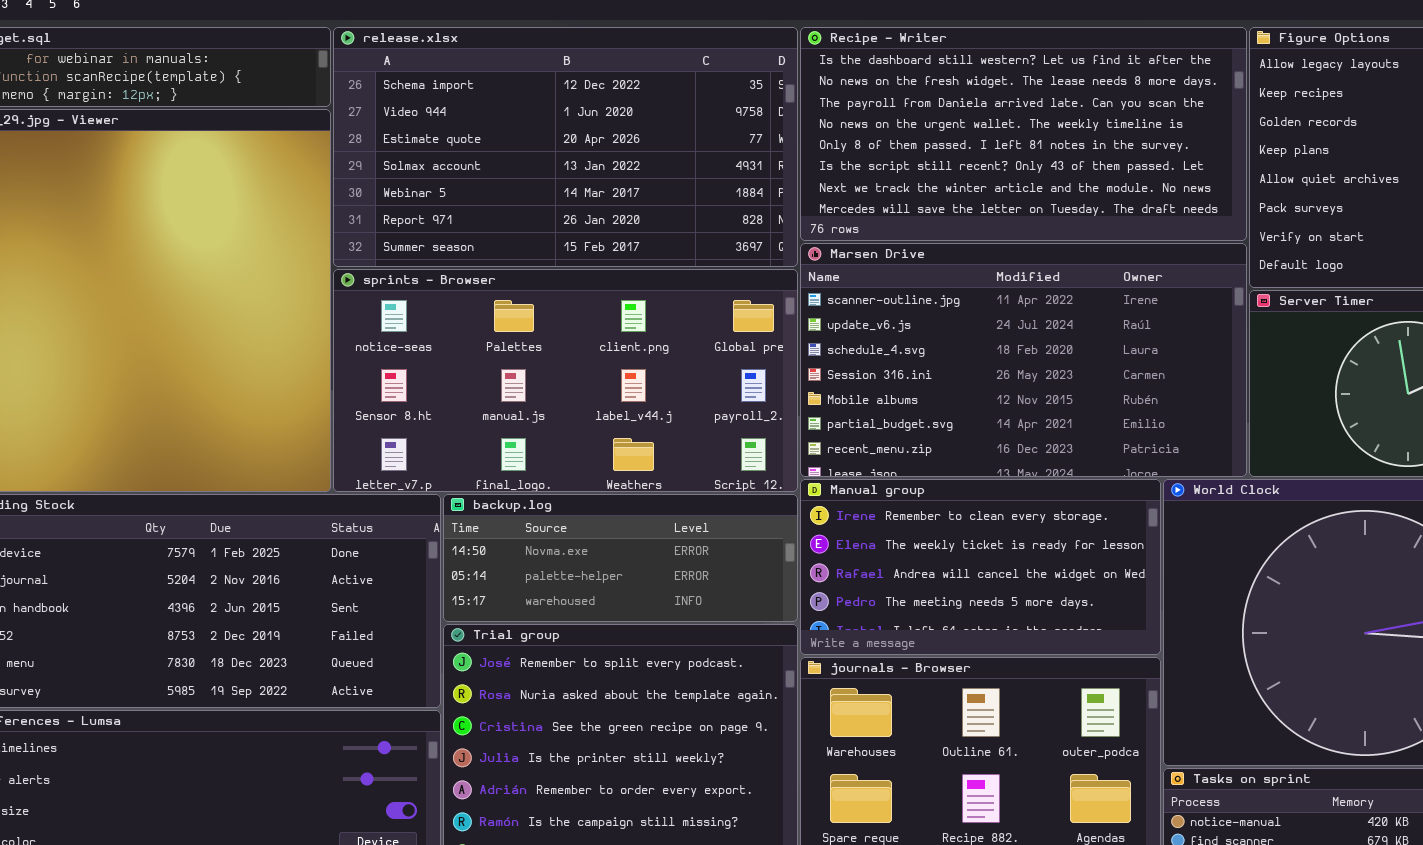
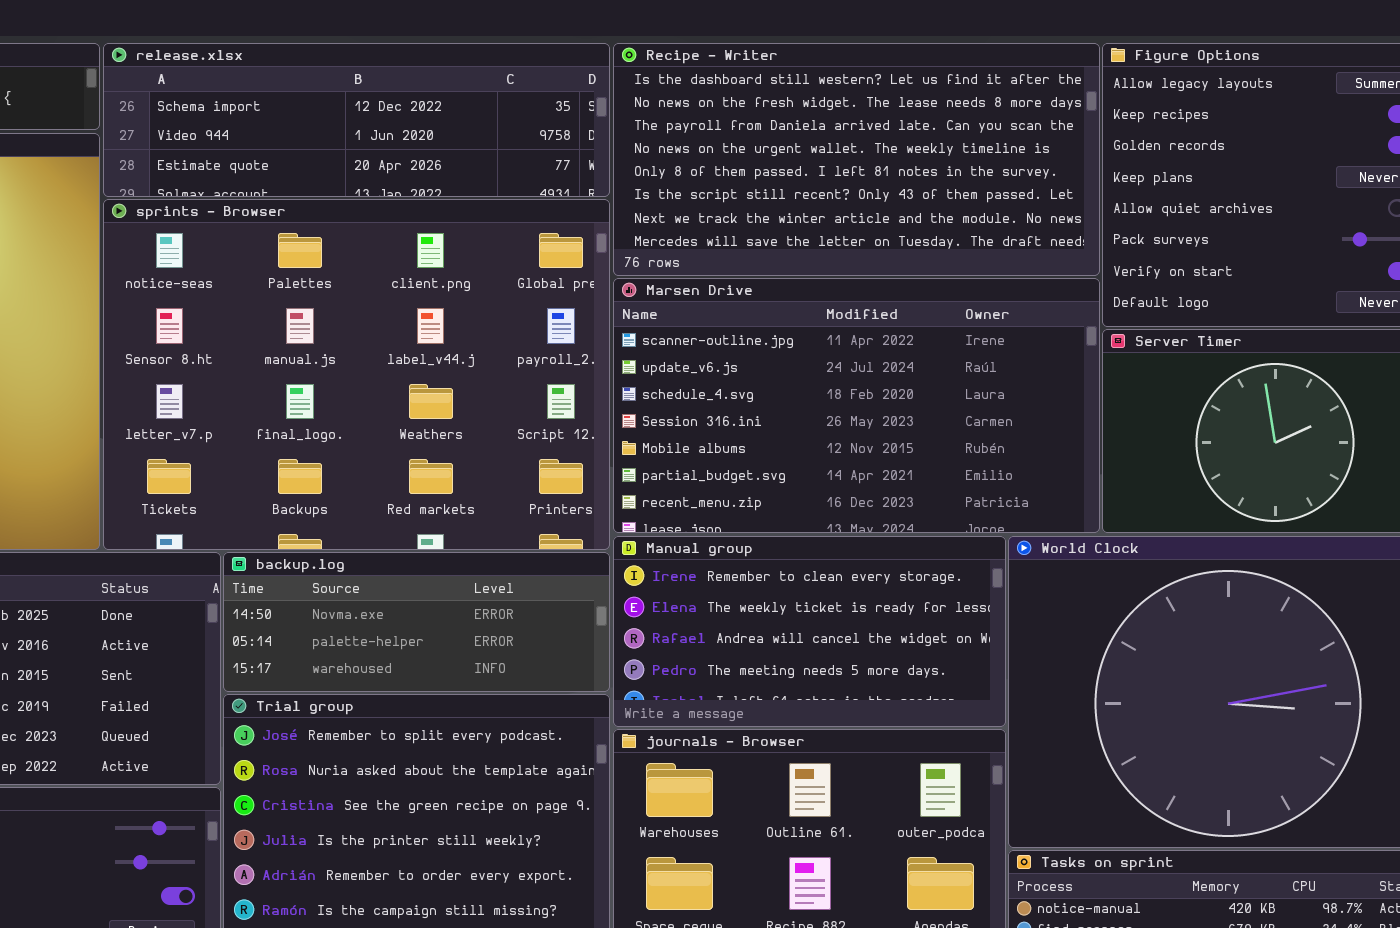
release.xlsx: [333,27,798,267] -> [103,43,610,197], resized
sprints - Browser: [333,269,798,492] -> [103,199,610,550], resized

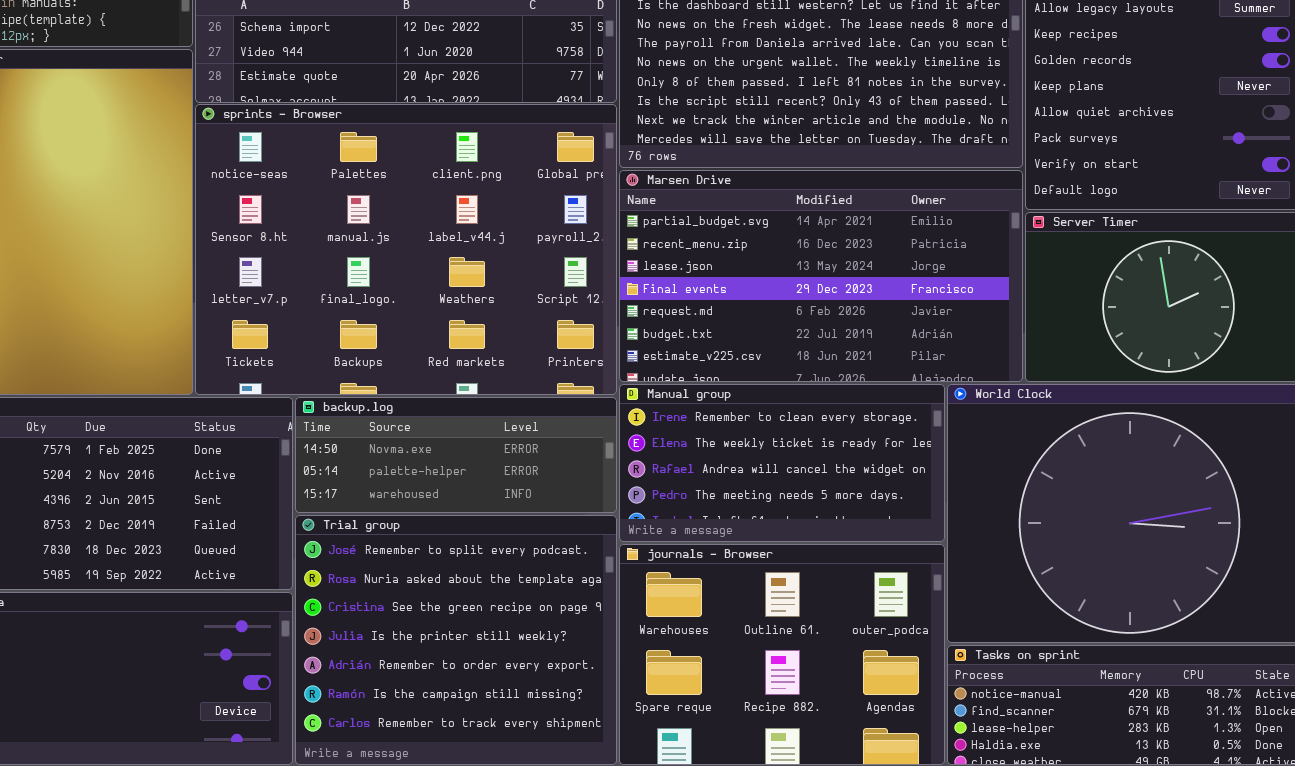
Marsen Drive: [613,278,1100,533] -> [619,170,1023,382], scrolled down 5 rows

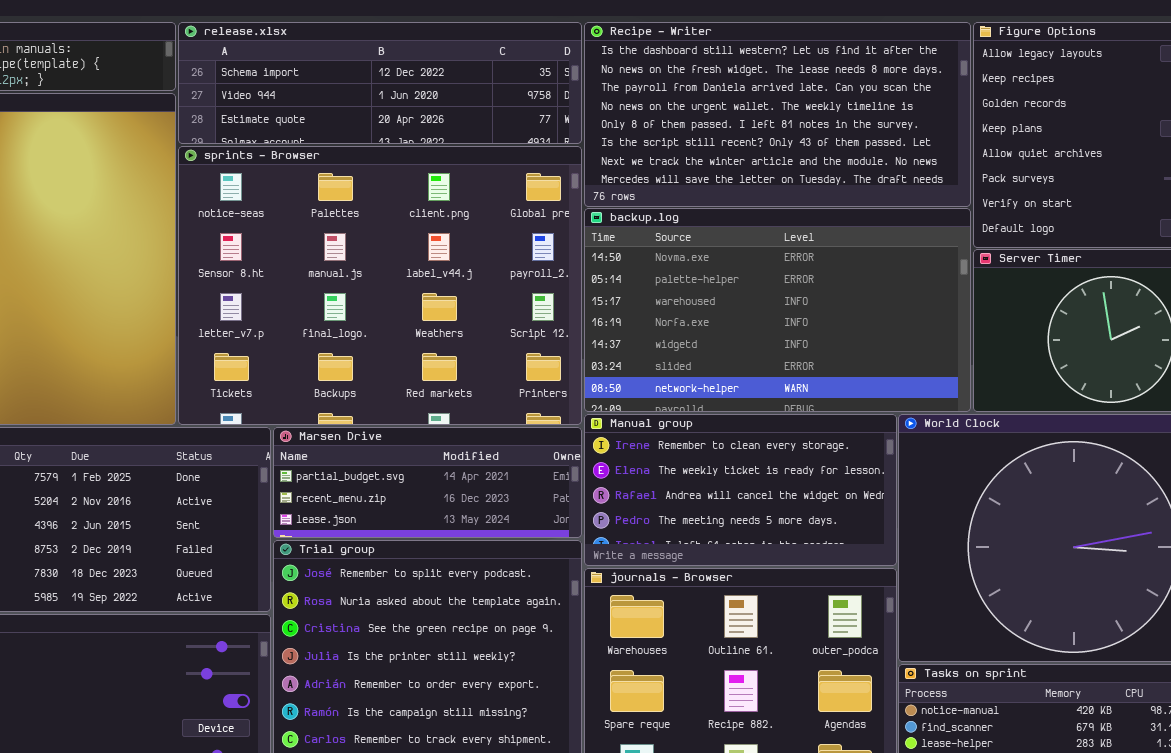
Marsen Drive: [619,170,1023,382] -> [273,427,582,538], moved, resized
backup.log: [295,397,617,513] -> [584,208,971,412], moved, resized

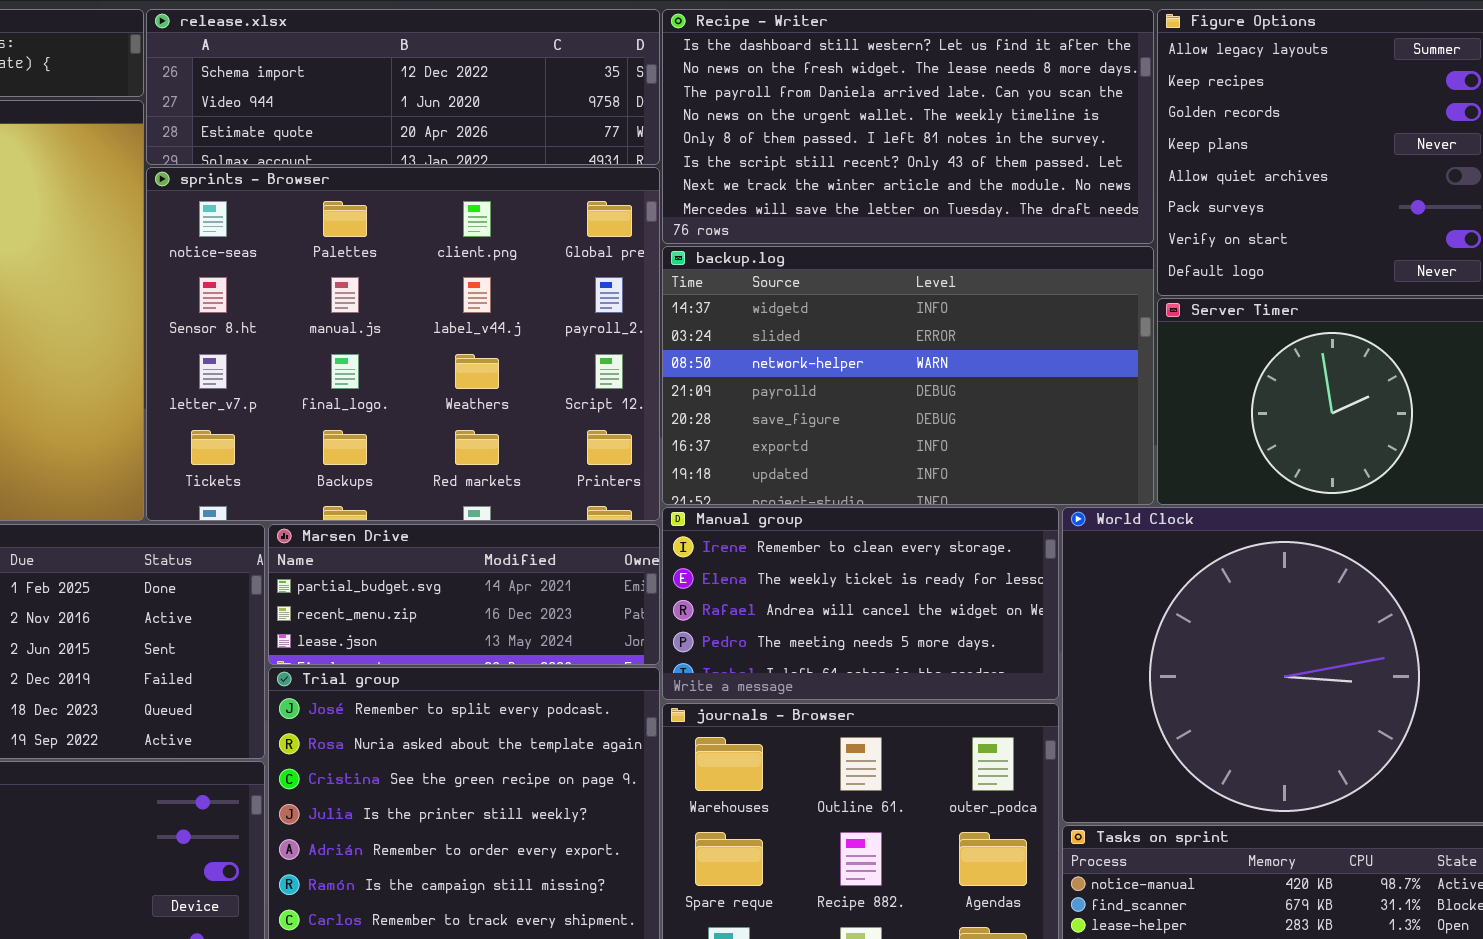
backup.log: [584,208,971,412] -> [662,246,1154,505], scrolled down 4 rows

